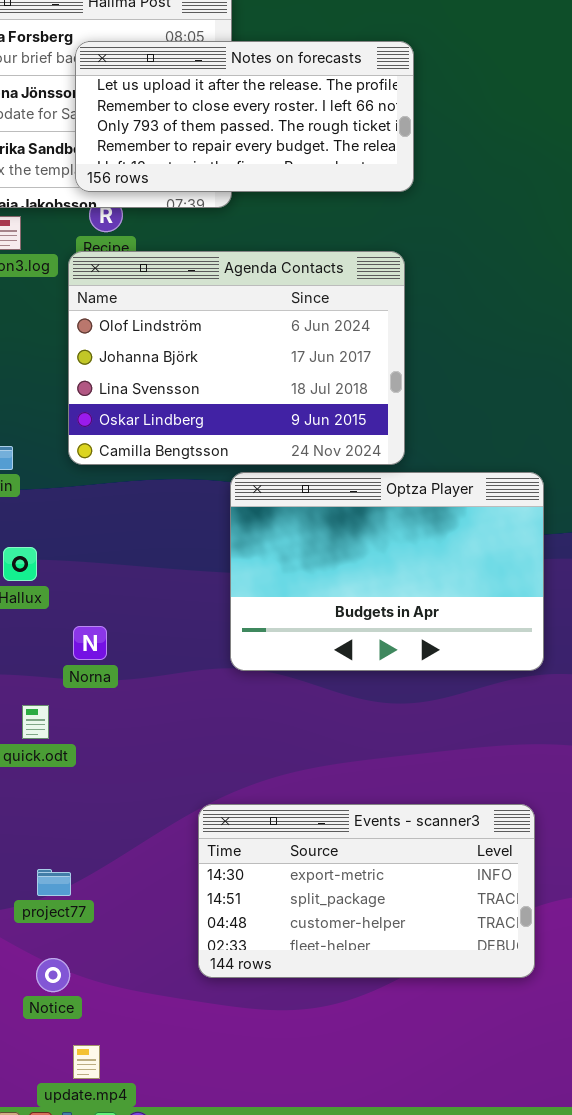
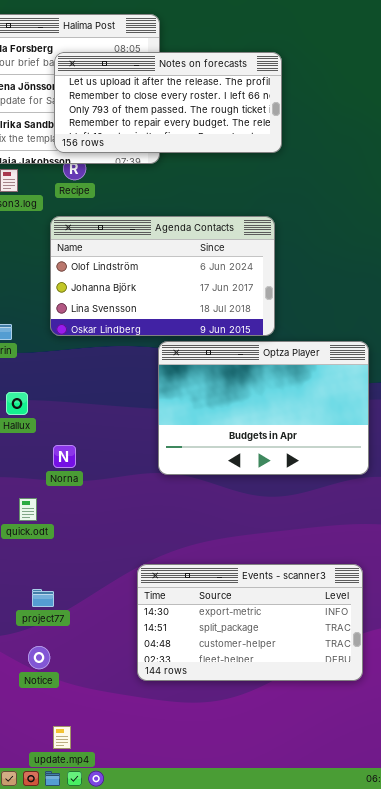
Agenda Contacts: [68,251,405,465] -> [50,216,275,336], resized
project77: [37,869,71,896] -> [32,589,54,607], moved
Notice: [36,958,70,992] -> [28,646,50,669], moved

